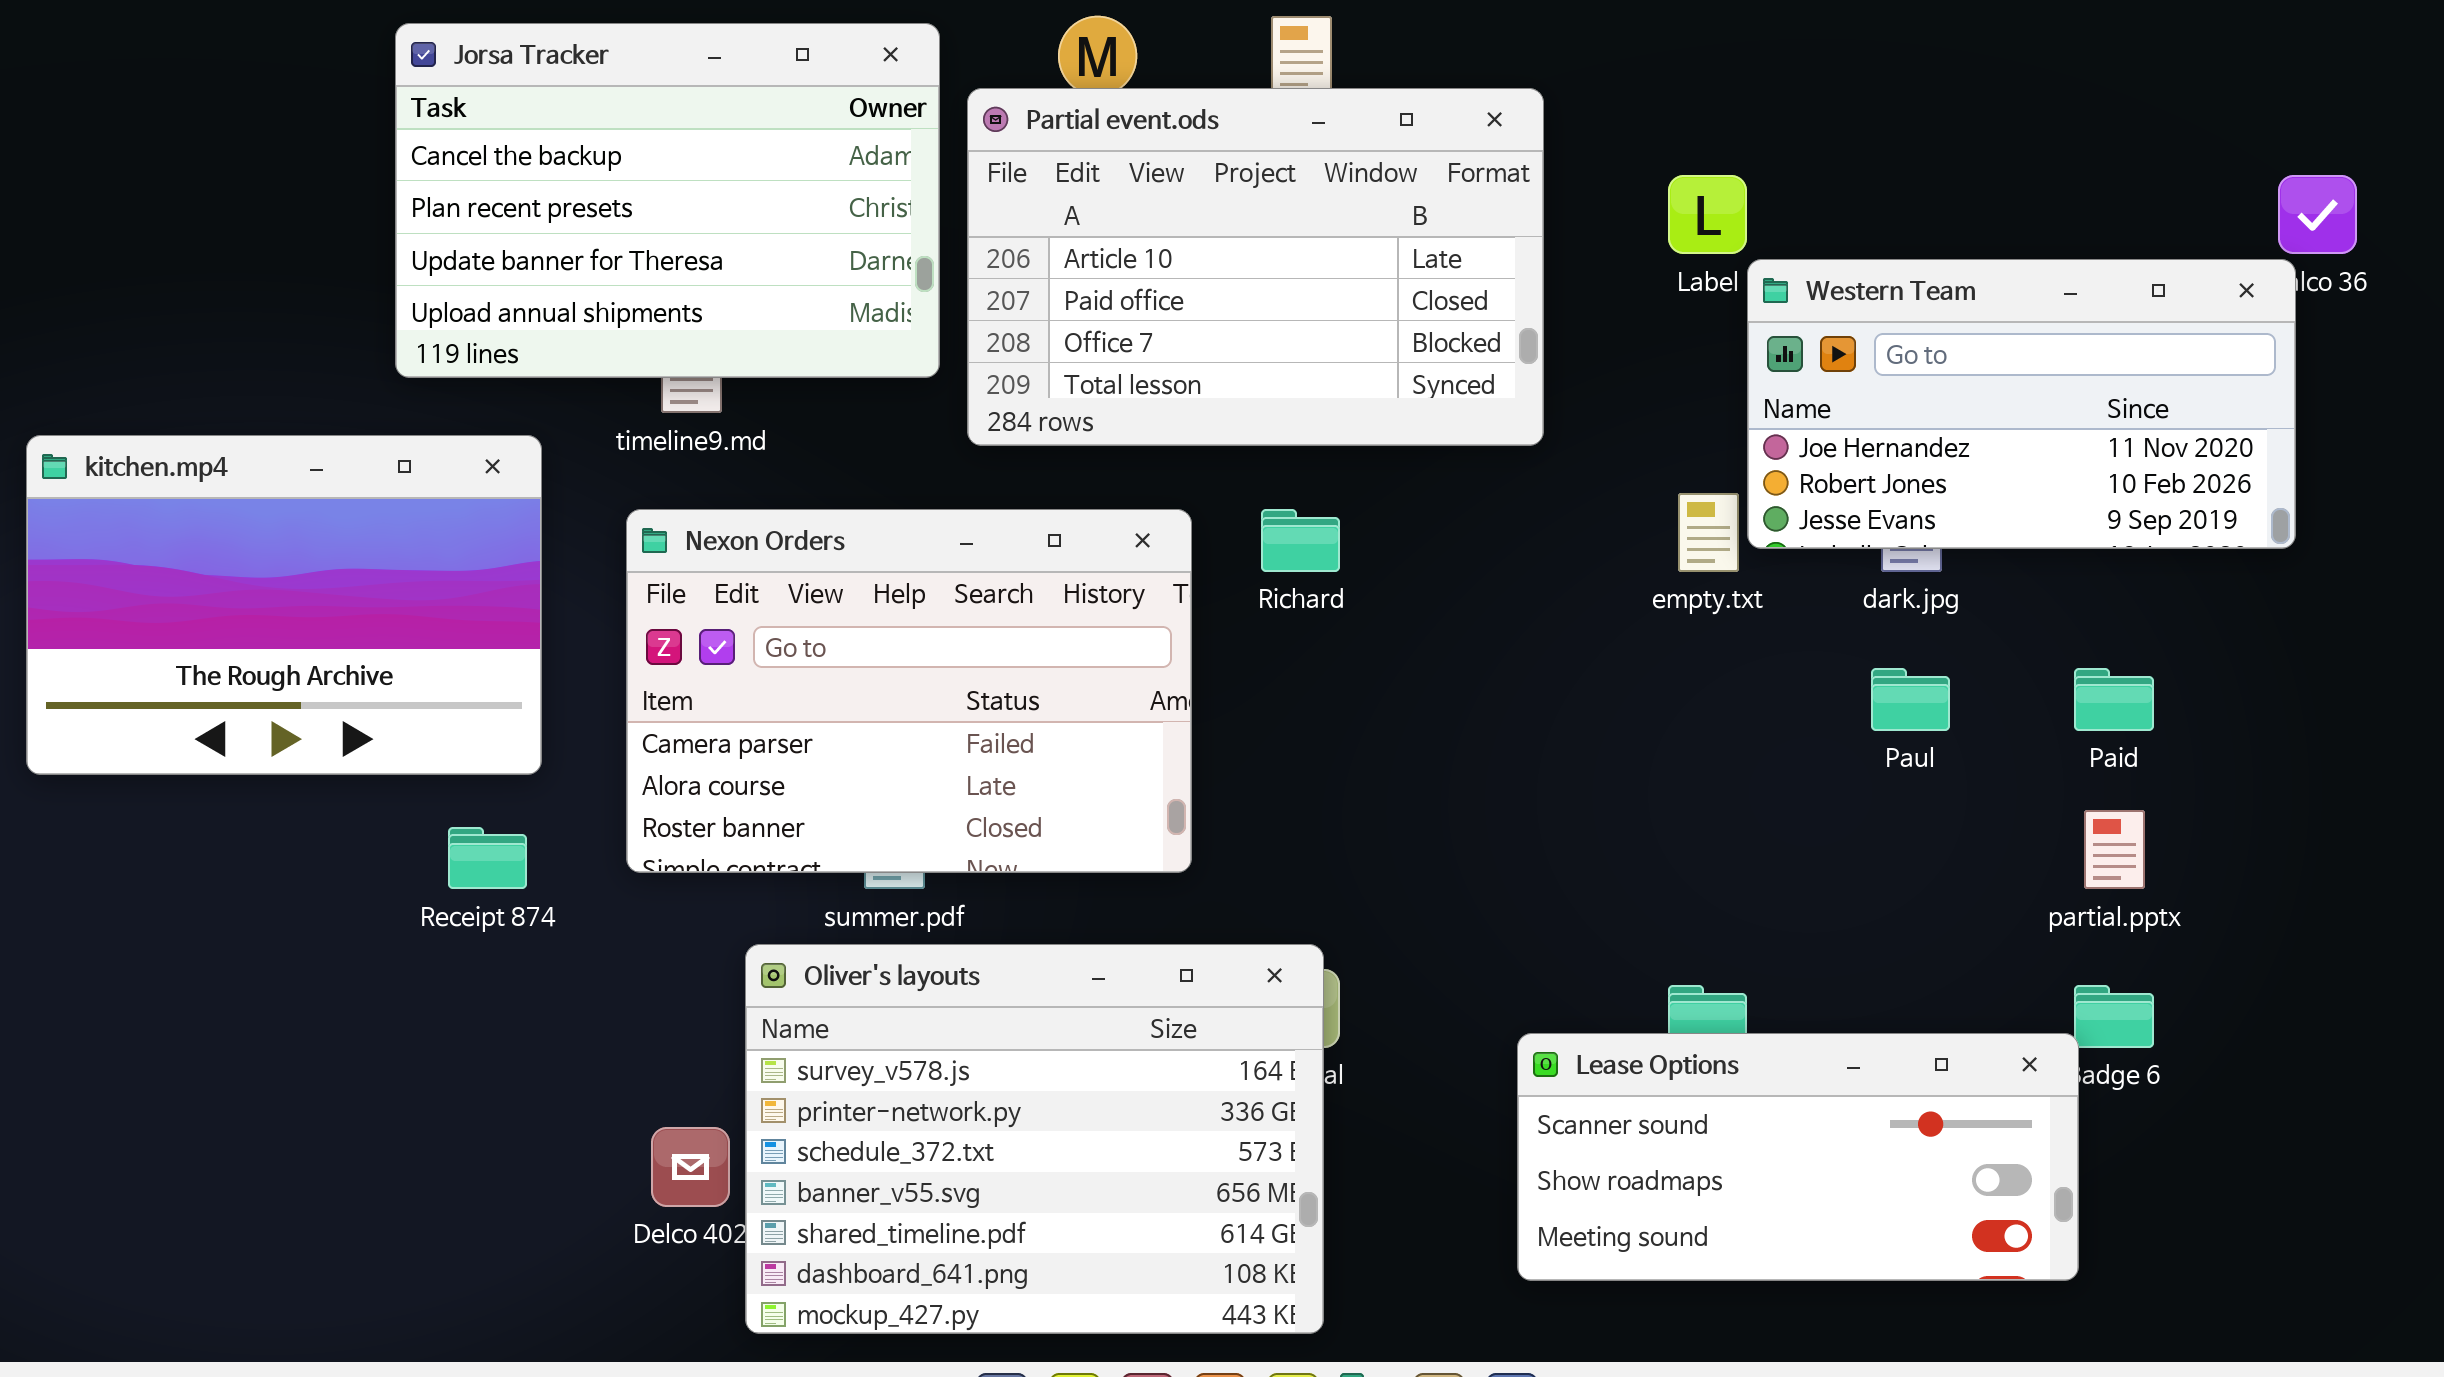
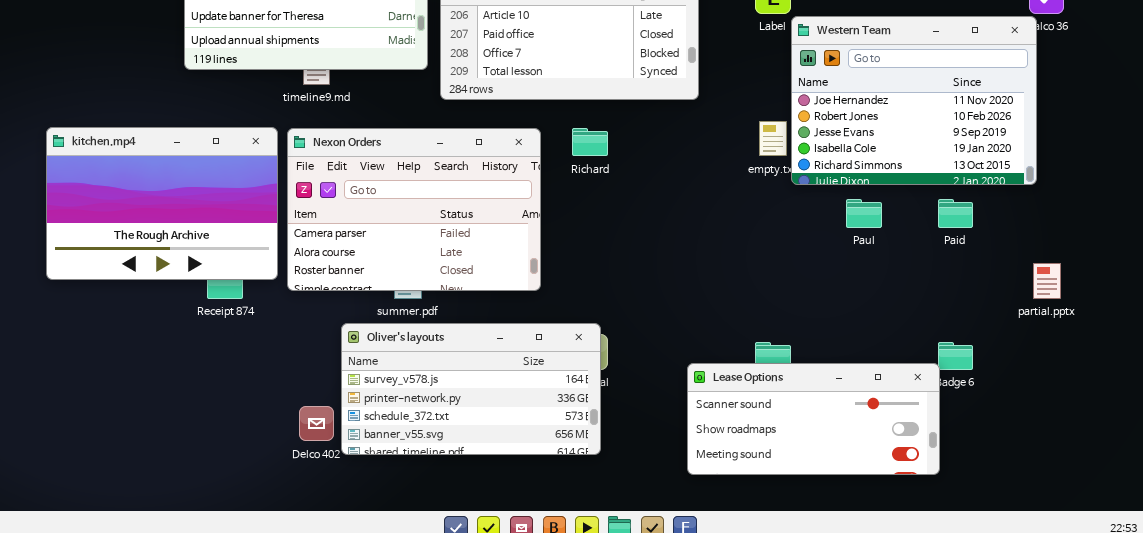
Western Team: [1747,259,2296,549] -> [791,16,1037,185], resized
kitchen.mp4: [26,435,542,775] -> [46,127,278,280], moved
partial.pptx: [2084,810,2145,889] -> [1033,263,1061,299], moved
Oliver's layouts: [745,944,1324,1334] -> [341,323,601,455], resized

